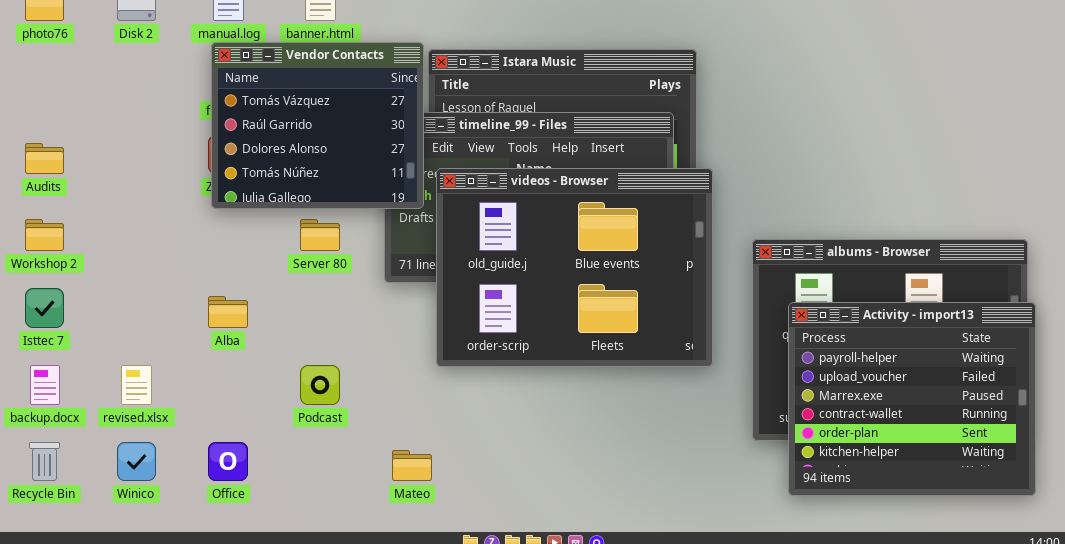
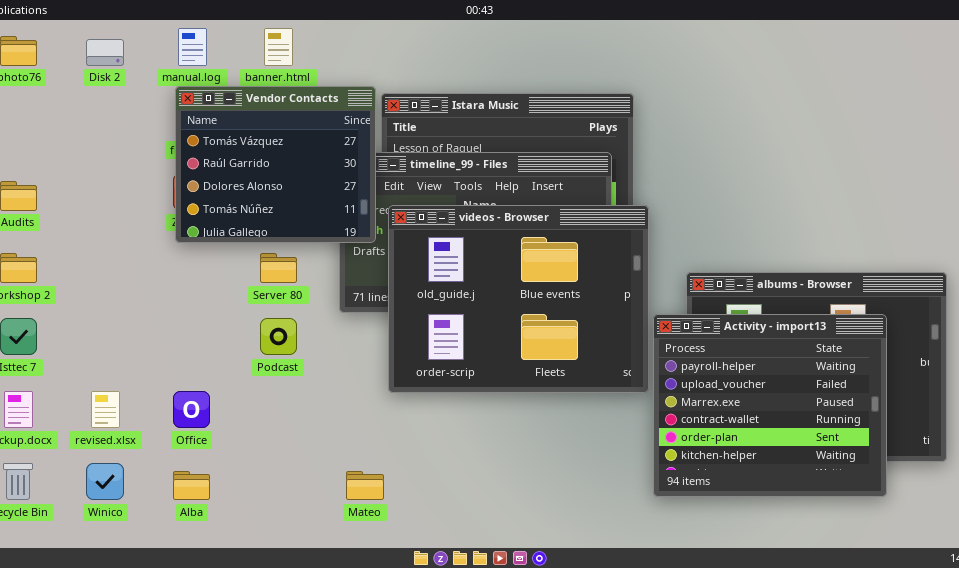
Alba: [208,296,248,328] -> [173,471,210,500], moved
Activity - import13: [788,302,1036,496] -> [653,314,887,497], moved
Podcast: [300,365,340,405] -> [260,318,297,355], moved
Office: [208,442,248,481] -> [173,391,210,428], moved

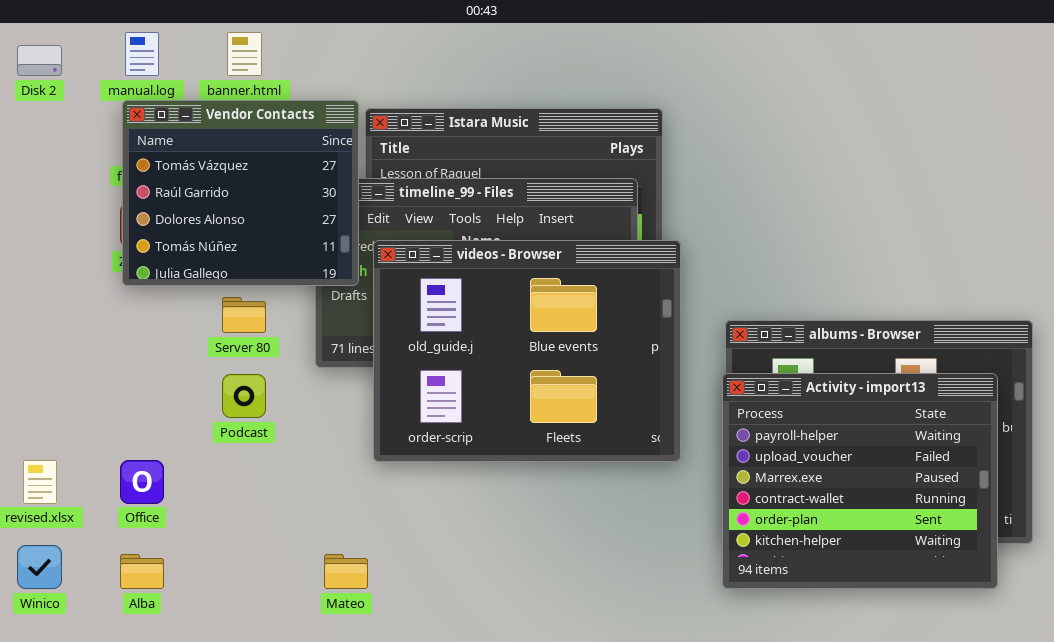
Activity - import13: [653,314,887,497] -> [722,373,998,589], moved

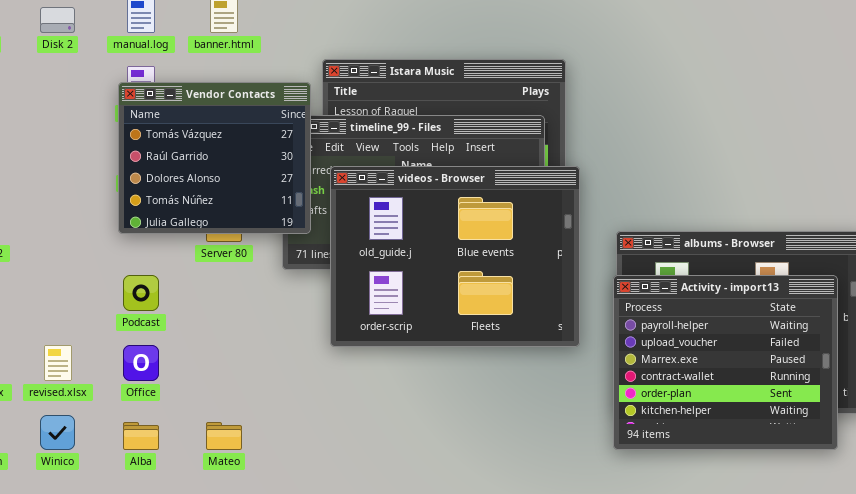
Vendor Contacts: [122,100,359,286] -> [118,82,311,234], moved
Podcast: [222,374,266,418] -> [123,275,159,311], moved
Mateo: [324,554,368,589] -> [206,422,242,450], moved

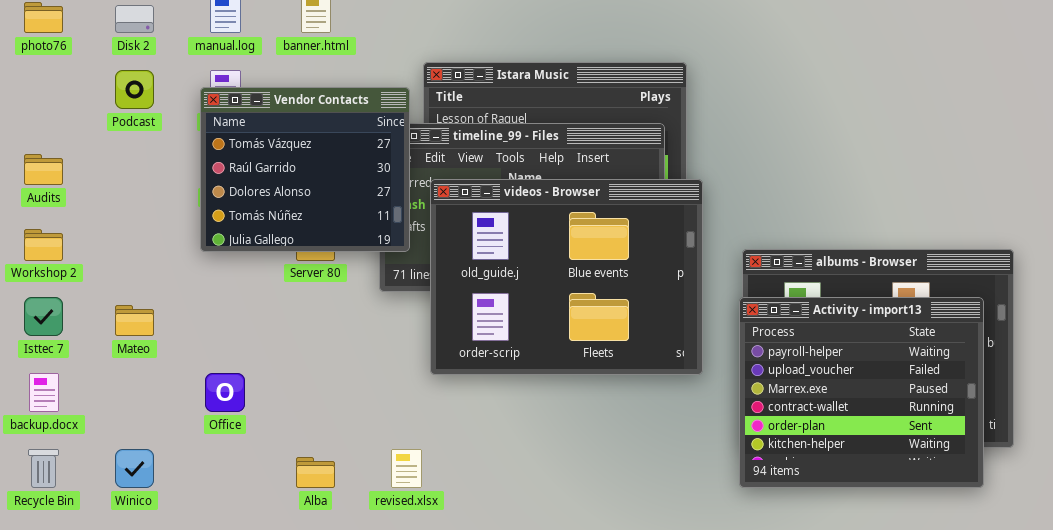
Podcast: [123,275,159,311] -> [115,70,154,109], moved
revised.xlsx: [44,345,72,381] -> [391,449,422,488], moved
Alba: [123,422,159,450] -> [296,457,335,488], moved
Mateo: [206,422,242,450] -> [115,305,154,336], moved

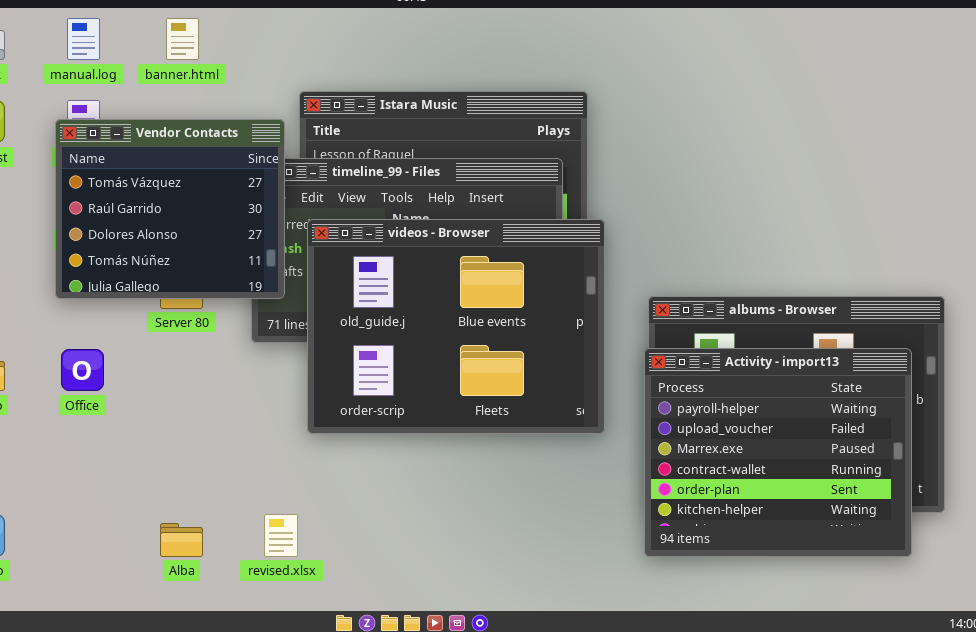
Office: [205,373,245,412] -> [61,349,104,391], moved

